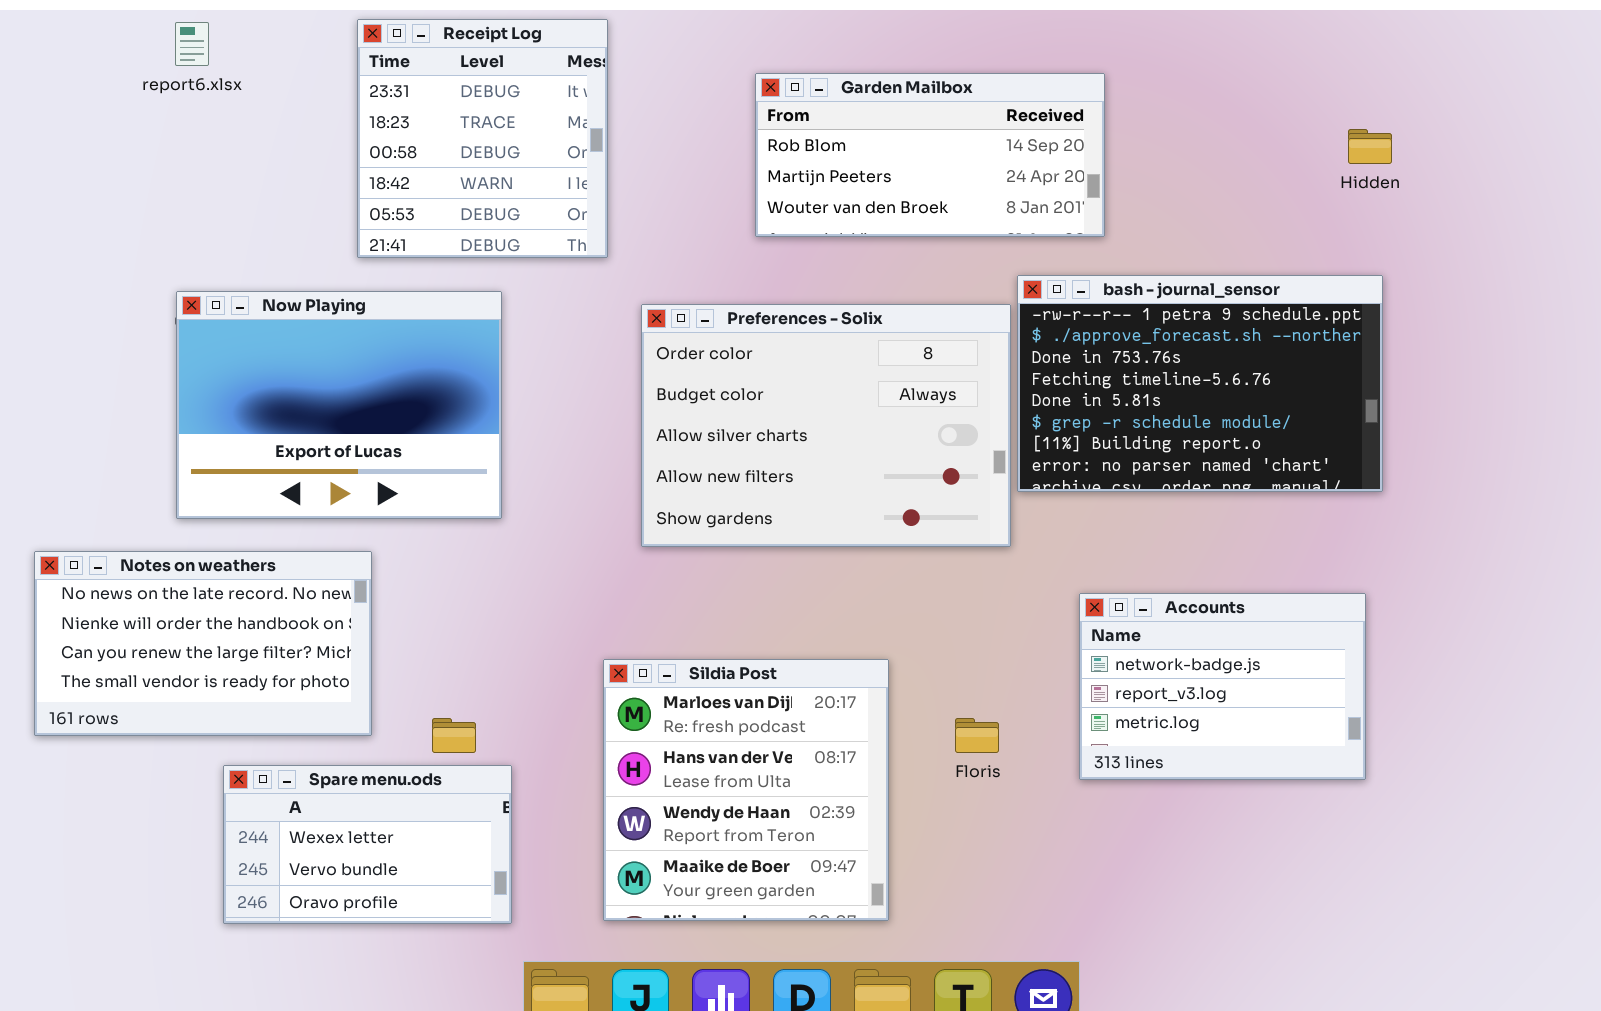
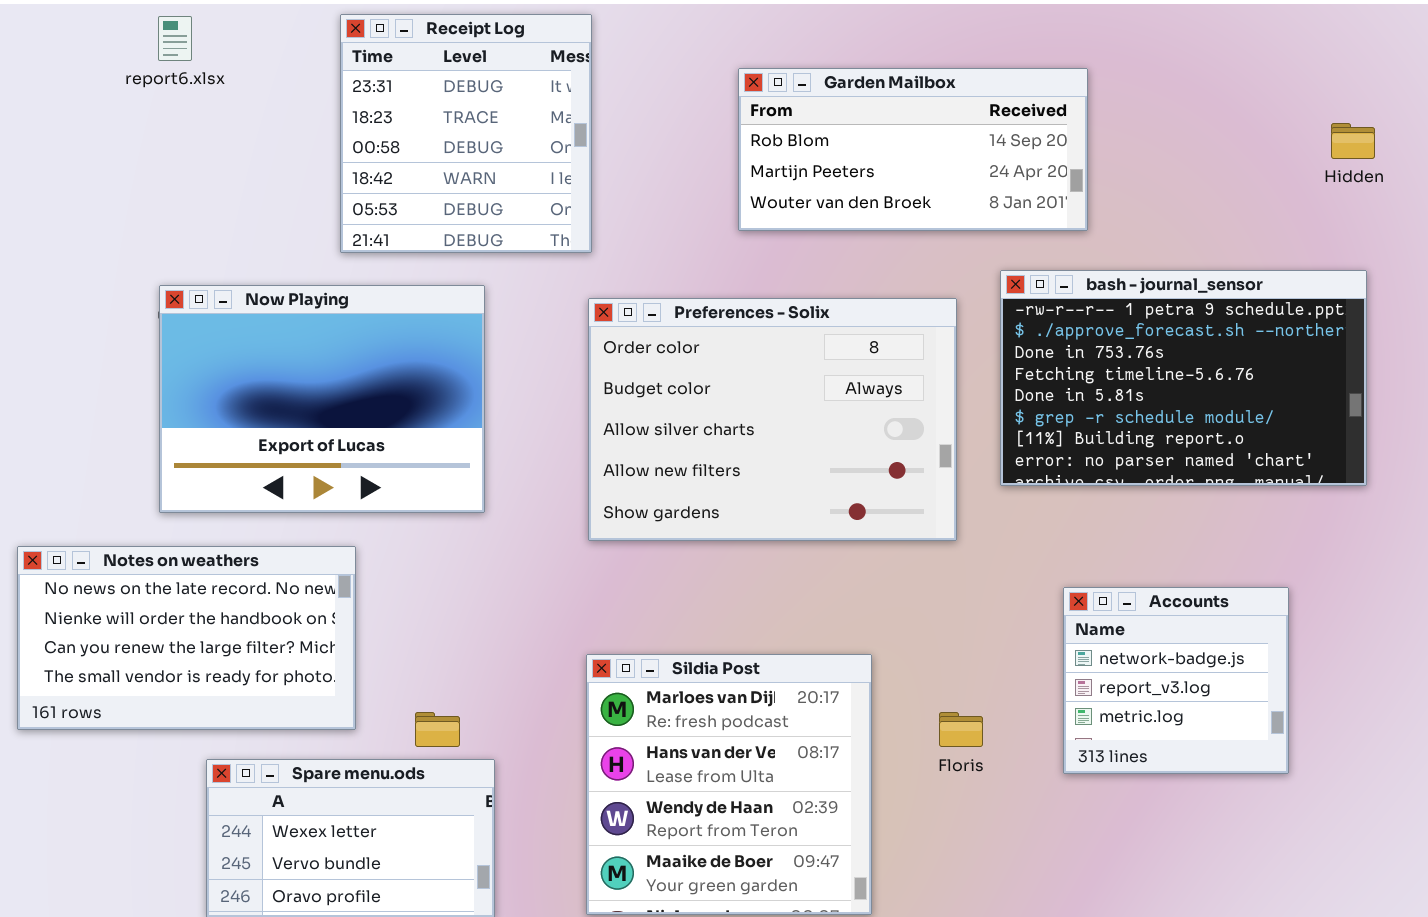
Preferences - Solix: [641,304,1011,547] -> [588,298,957,541], moved
Accounts: [1079,593,1366,780] -> [1063,587,1289,774], resized

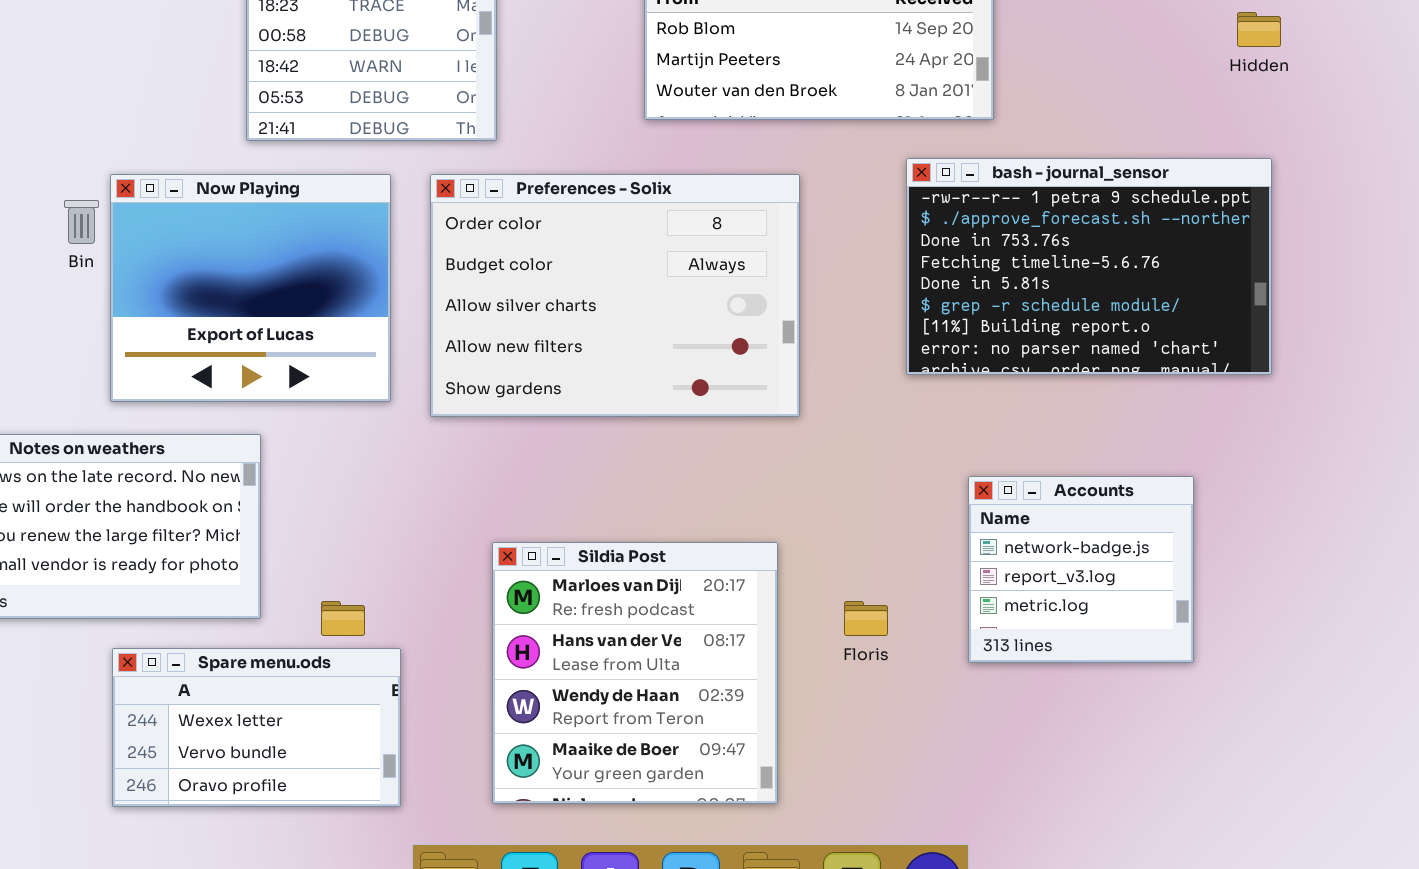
Now Playing: [159,285,485,513] -> [110,174,391,402], resized
Preferences - Solix: [588,298,957,541] -> [430,174,800,417], moved

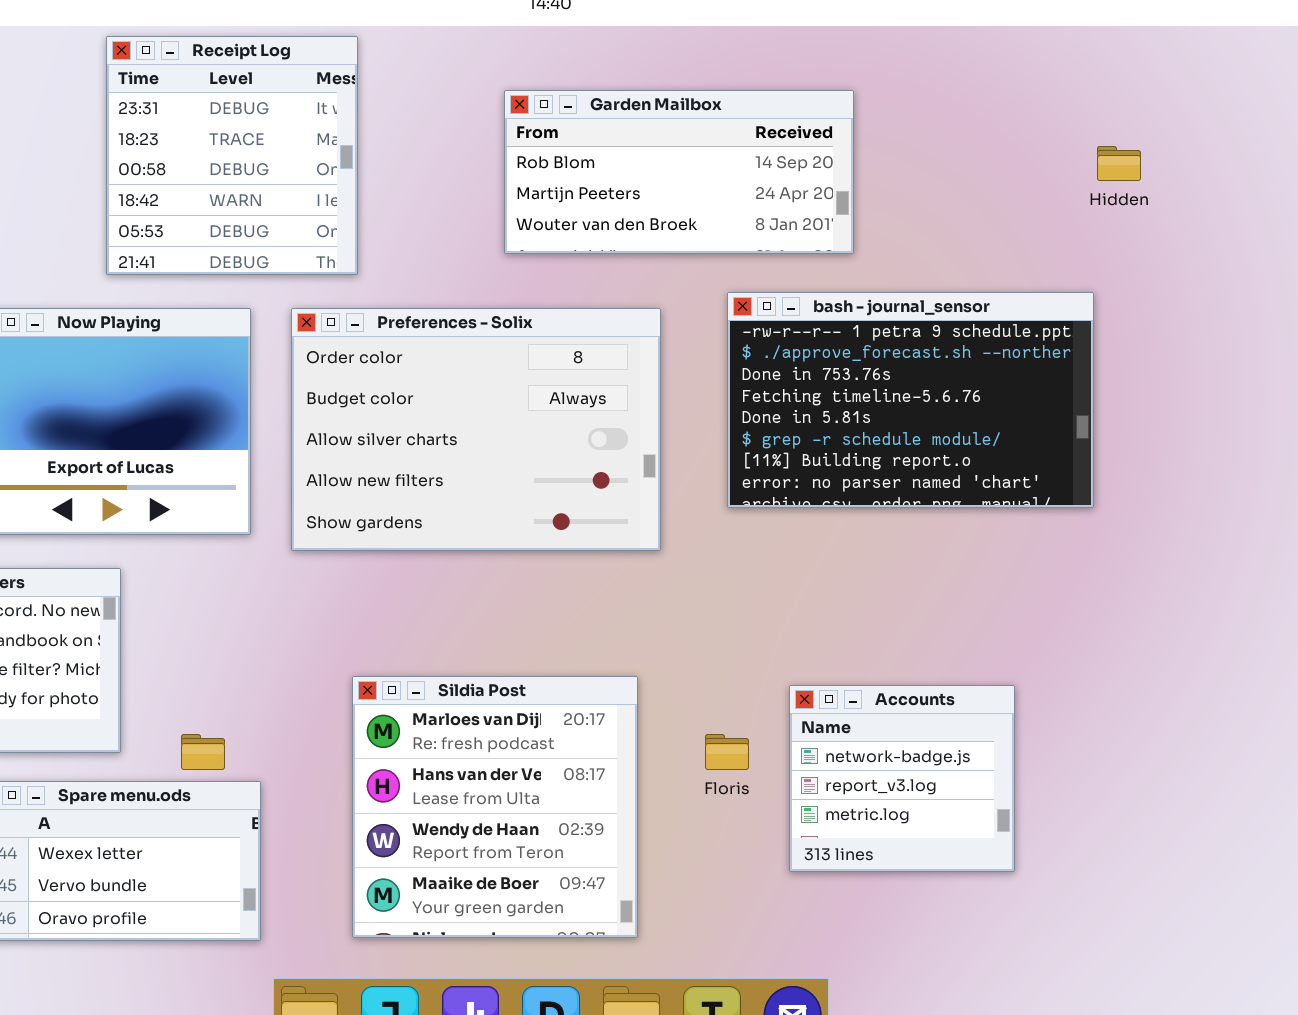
bash - journal_sensor: [906,158,1272,375] -> [727,292,1094,508], moved
Accounts: [968,476,1194,663] -> [789,685,1015,872], moved

